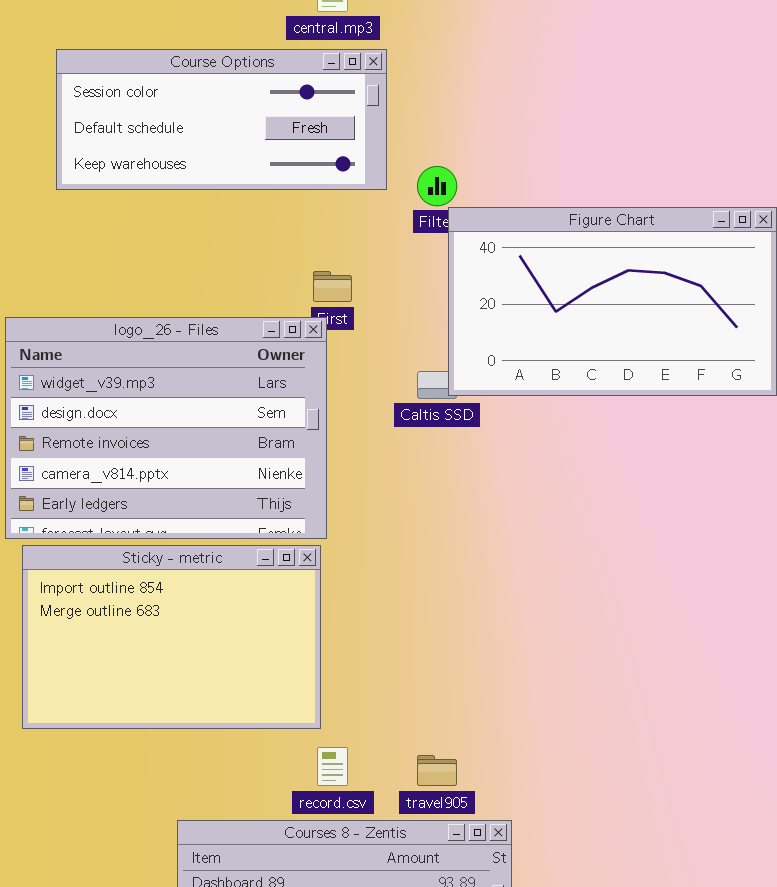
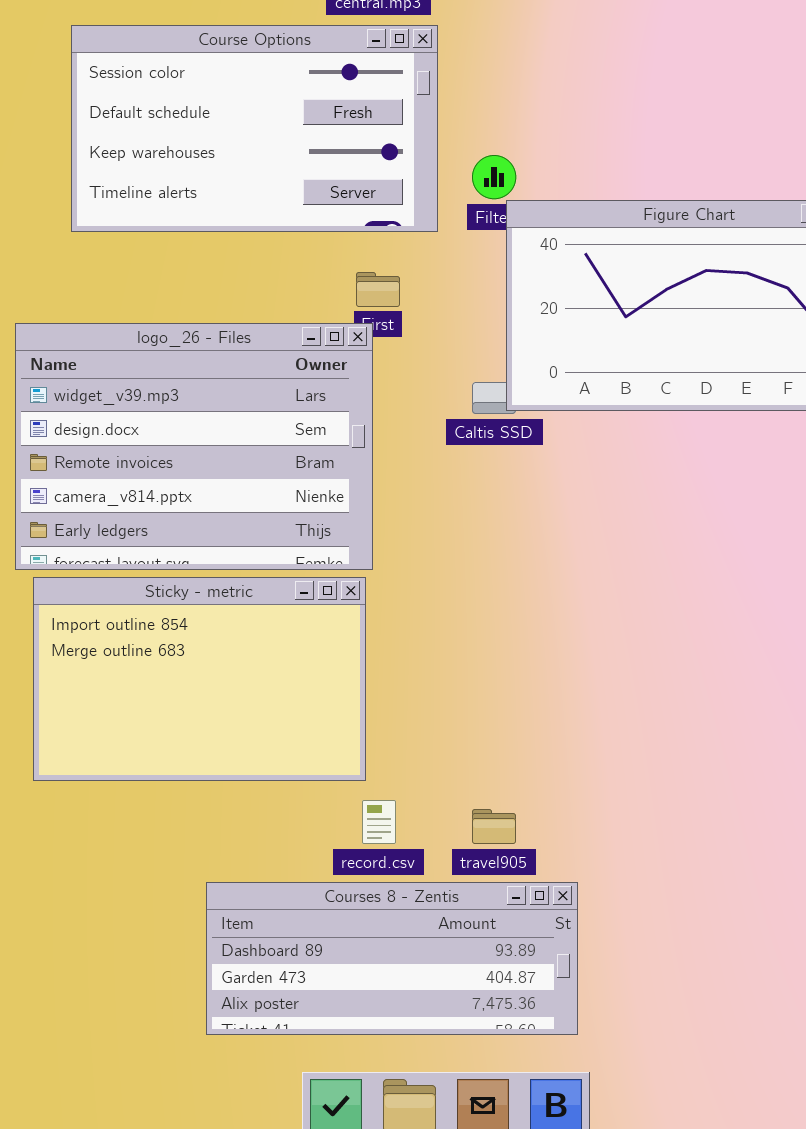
Course Options: [56,49,387,190] -> [71,25,438,232], resized

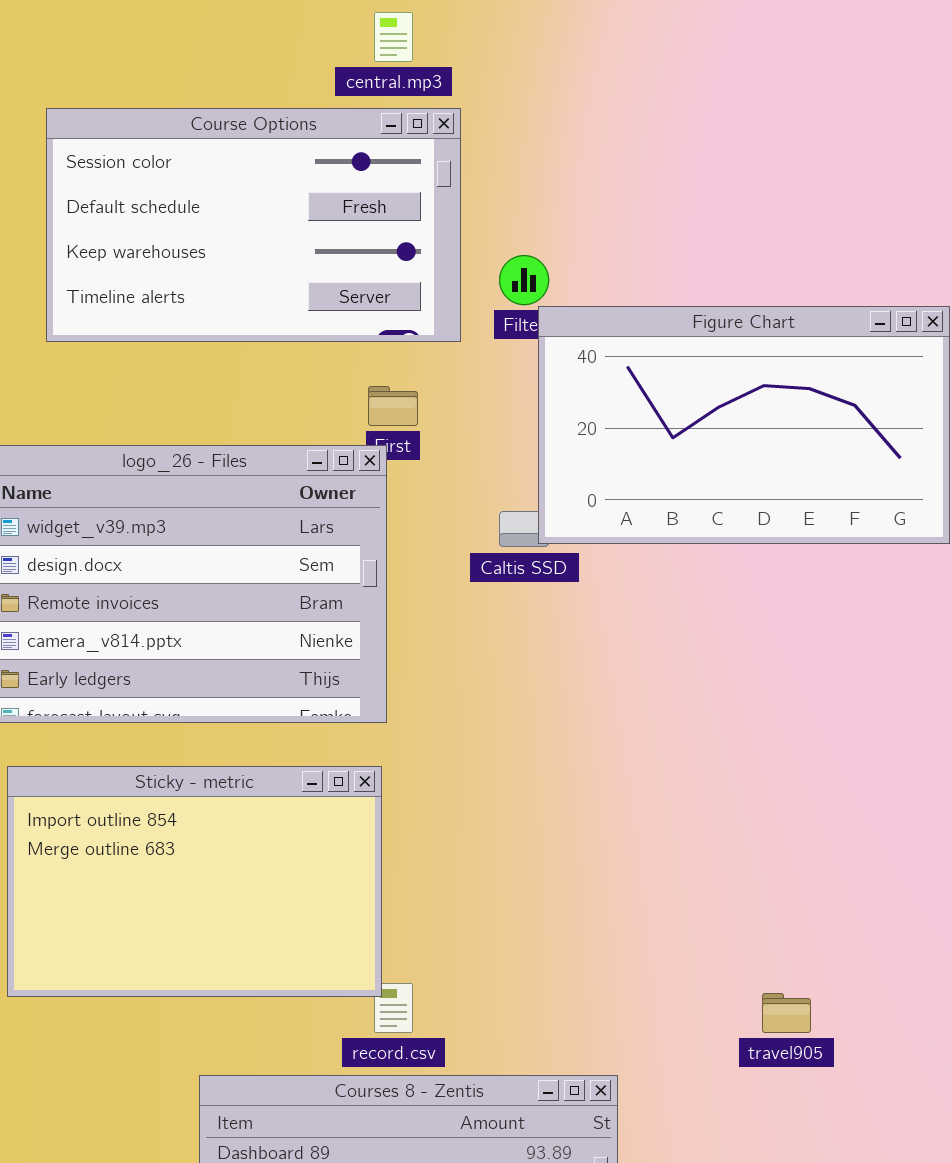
Sticky - metric: [33,577,366,781] -> [7,766,382,997], moved
travel905: [472,809,516,844] -> [762,993,811,1033], moved

